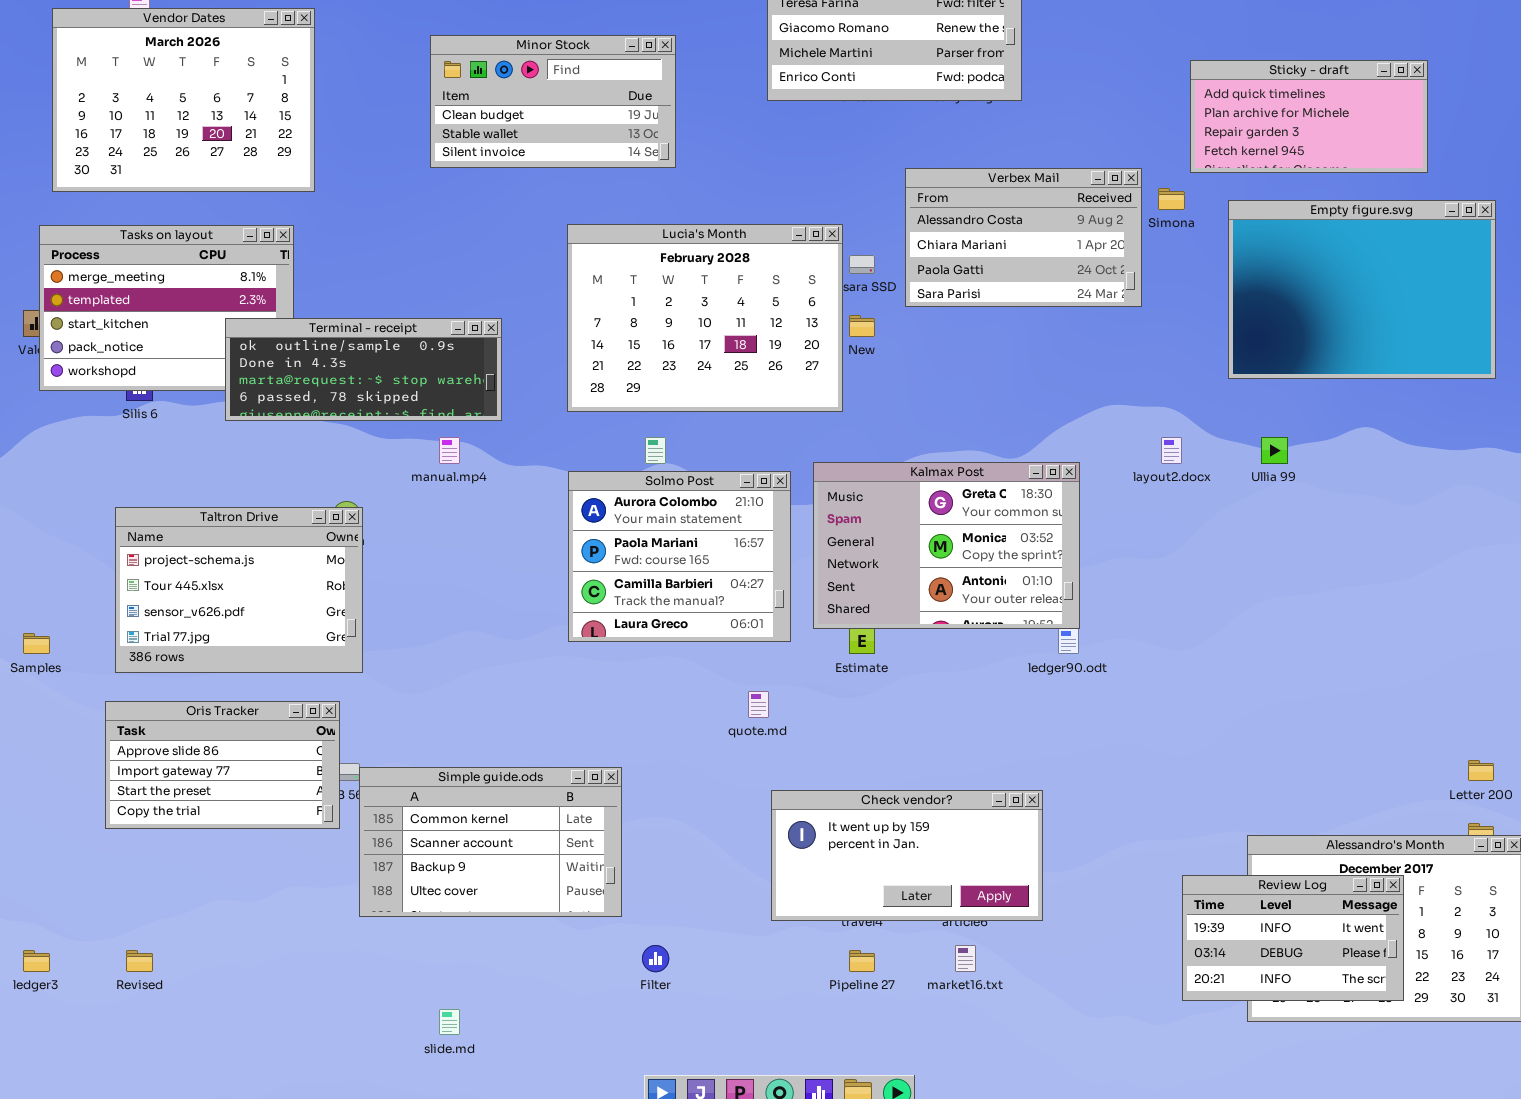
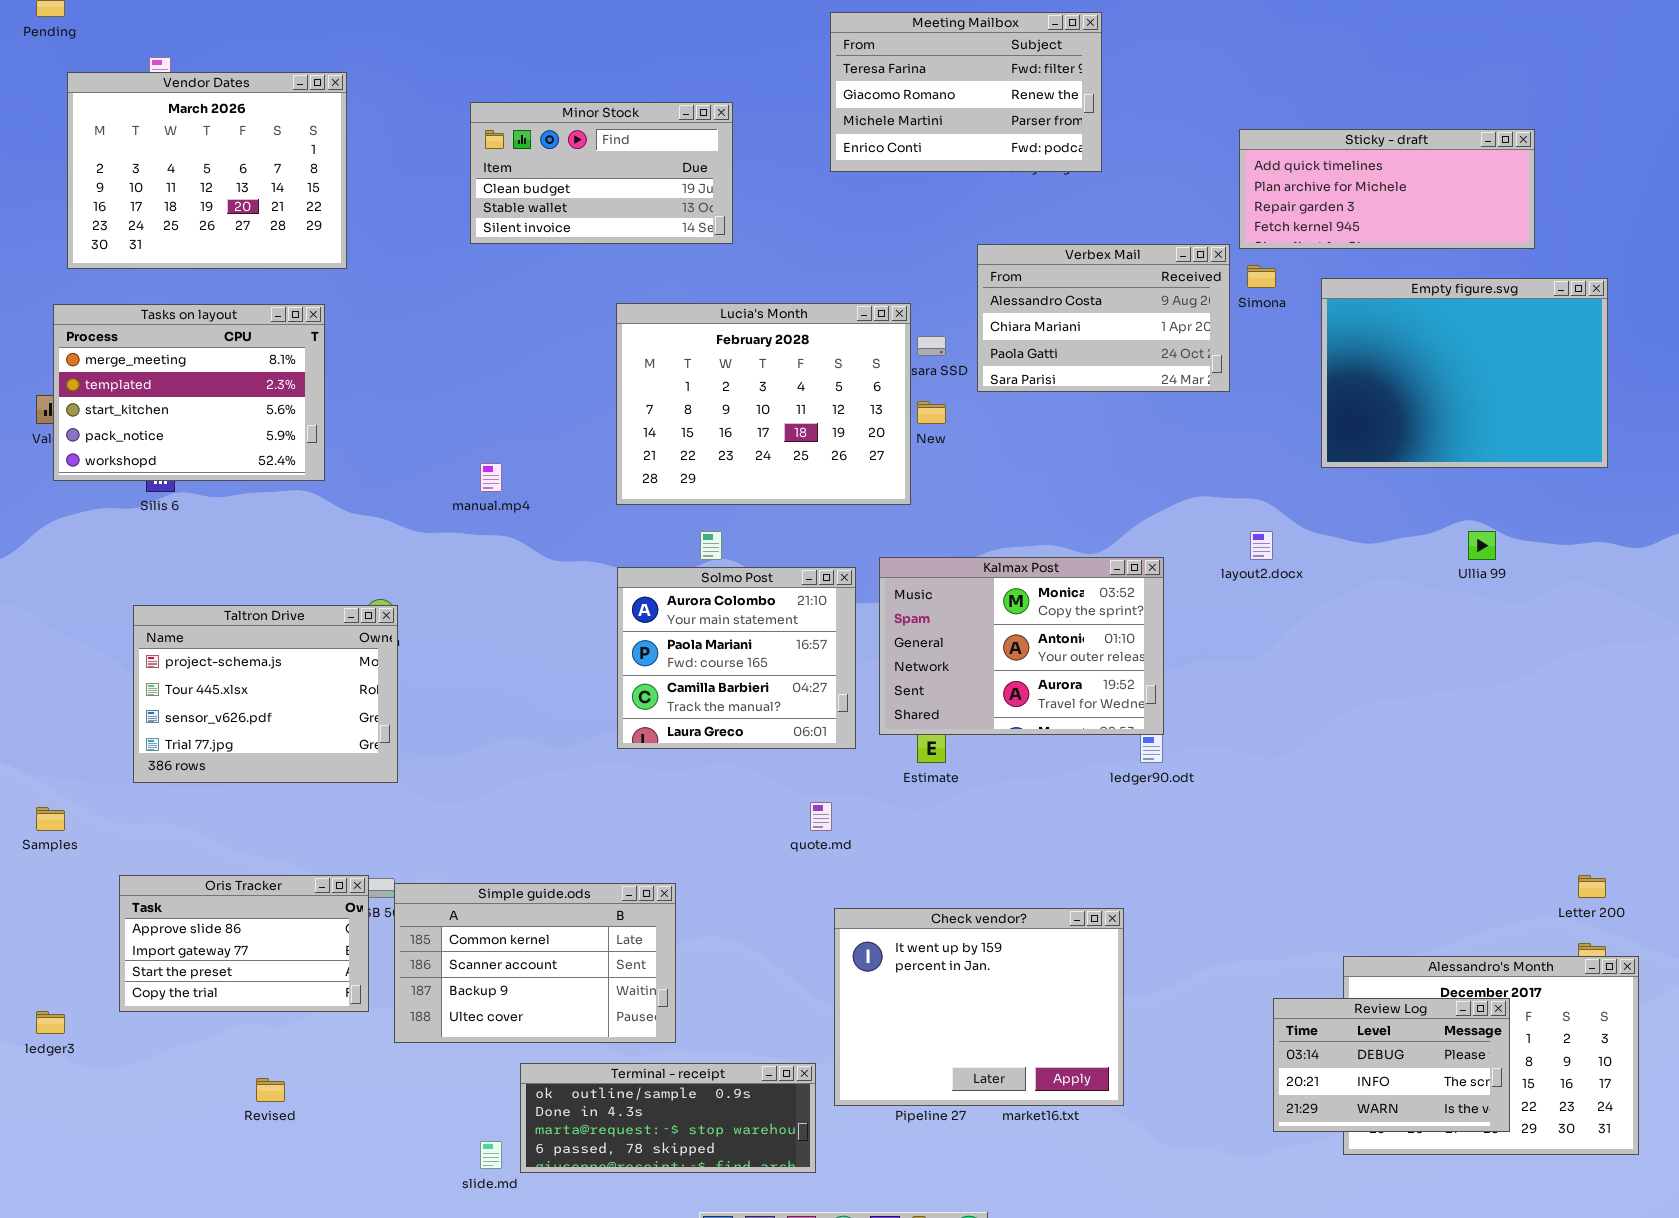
Sticky - draft: [1190,60,1428,173] -> [1239,129,1535,249], resized
Terminal - receipt: [225,318,502,421] -> [520,1063,816,1173], moved
manual.mp4: [439,437,460,464] -> [480,463,502,492], moved
Ullia 99: [1261,437,1288,464] -> [1468,531,1496,560], moved
Kalmax Post: [813,462,1080,629] -> [879,557,1164,735], scrolled down 1 row
Samples: [23,633,50,654] -> [36,807,65,831], moved
Oris Tracker: [105,701,340,829] -> [119,875,369,1012], moved
Check vendor?: [771,790,1043,921] -> [834,908,1124,1106], resized
Review Log: [1182,875,1404,1001] -> [1273,998,1510,1132], scrolled down 1 row
ledger3: [23,950,50,972] -> [36,1011,65,1034], moved
Revised: [126,950,153,972] -> [256,1078,285,1102], moved

